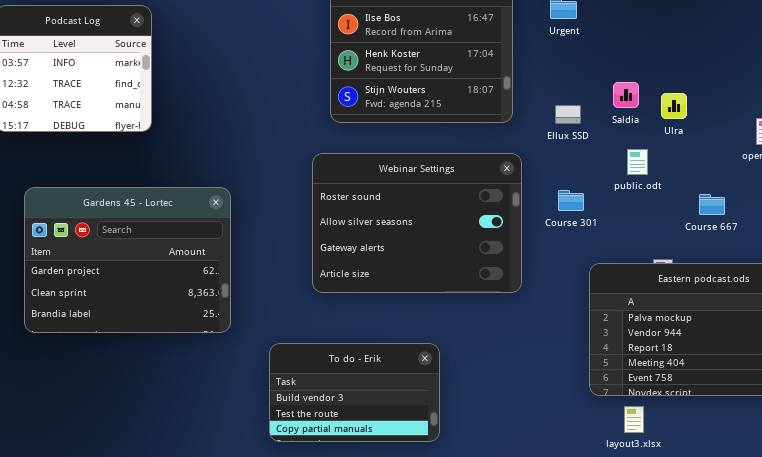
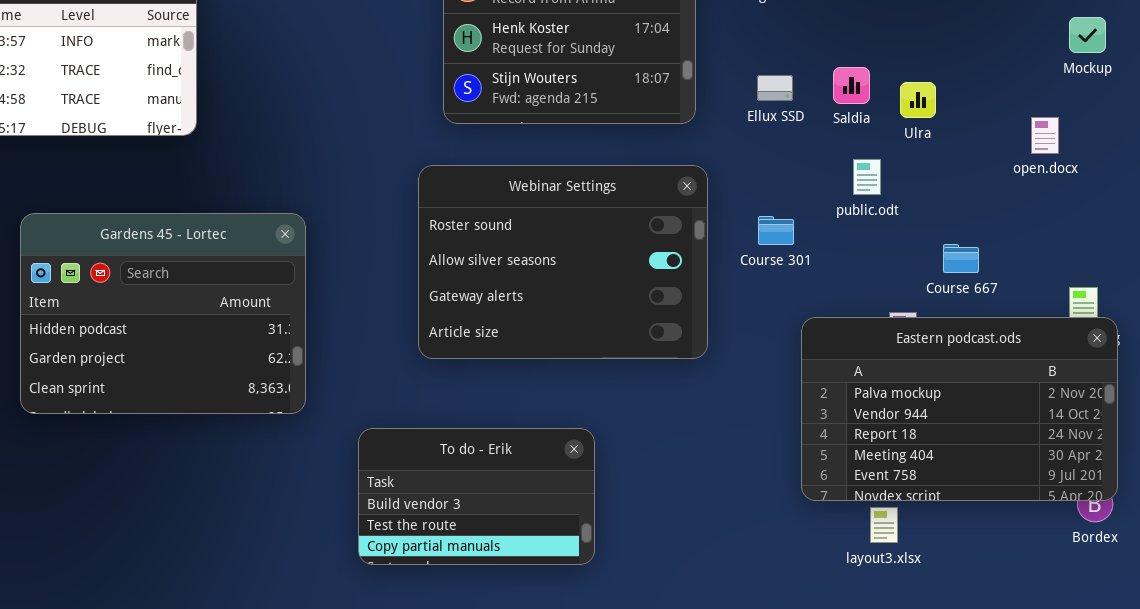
Ellux SSD: [555,105,581,124] -> [757,75,793,101], moved
Gardens 45 - Lortec: [24,187,231,333] -> [20,213,306,414], scrolled up 1 row
Course 667: [699,194,725,215] -> [943,244,979,273], moved
layout3.xlsx: [624,406,644,433] -> [870,507,898,543], moved

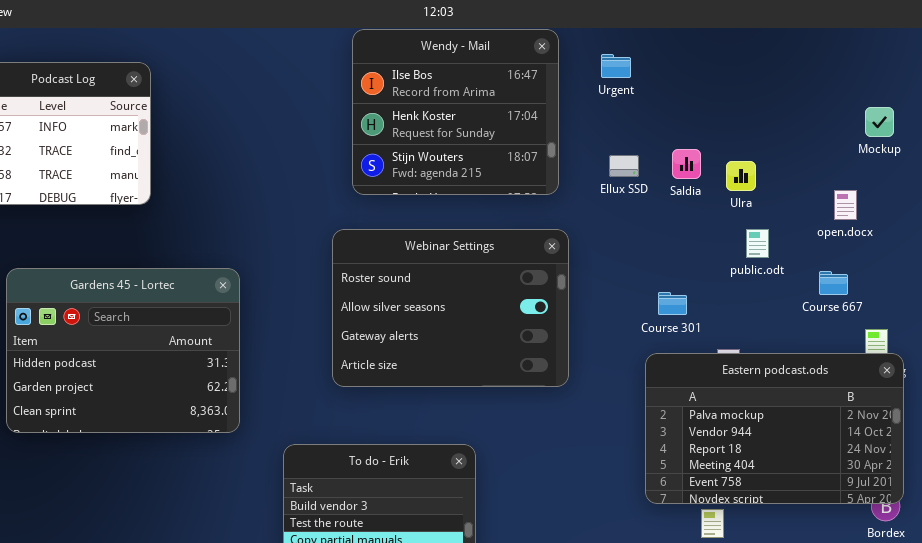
public.odt: [853,159,881,195] -> [746,229,769,258], moved
Course 301: [758,216,794,245] -> [658,292,687,315], moved
Course 667: [943,244,979,273] -> [819,271,848,295], moved

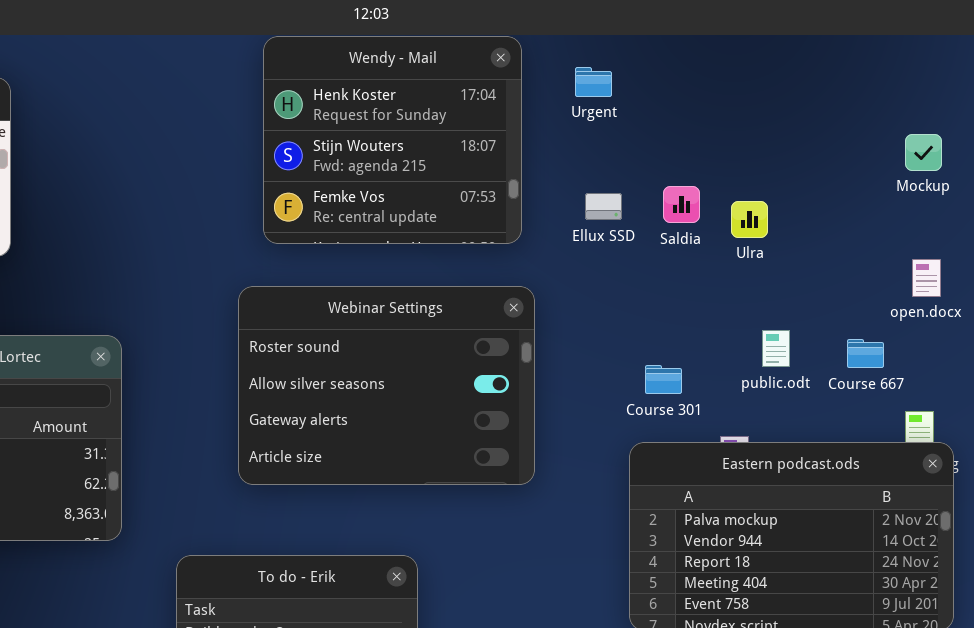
Wendy - Mail: [352,29,559,195] -> [263,36,522,244], scrolled down 1 row
open.docx: [834,190,857,220] -> [912,259,941,297], moved
public.odt: [746,229,769,258] -> [762,330,790,367], moved

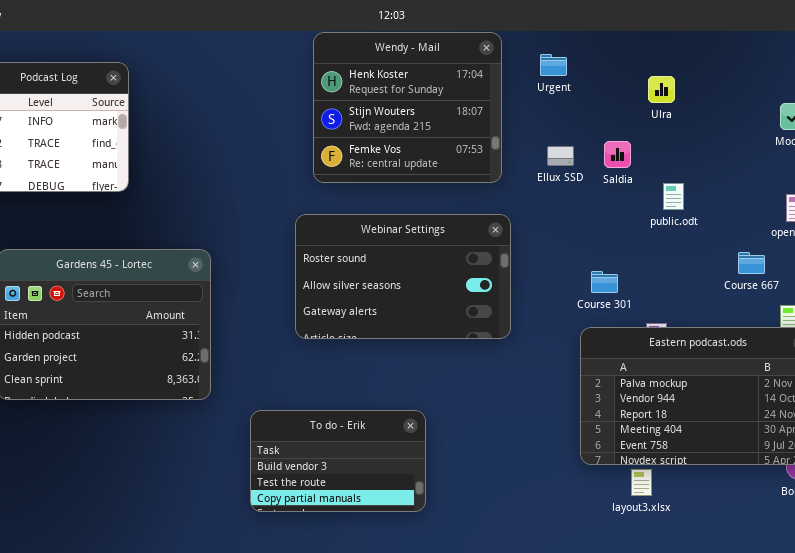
Ulra: [731,201,768,238] -> [648,76,675,103], moved
Webinar Settings: [238,286,535,485] -> [295,214,511,339], resized
public.odt: [762,330,790,367] -> [663,183,684,210], moved

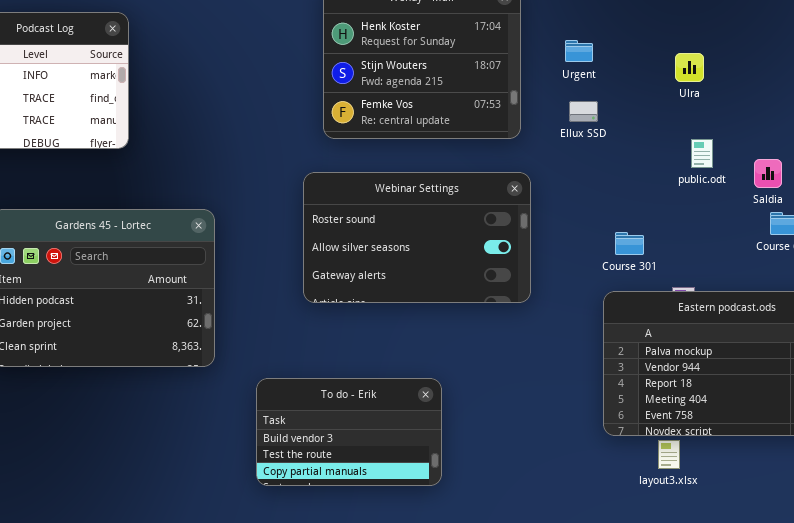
Urgent: [540,54,567,76] -> [565,40,593,62], moved
Ulra: [648,76,675,103] -> [675,53,704,82], moved
Saldia: [604,141,631,168] -> [754,159,782,188], moved

